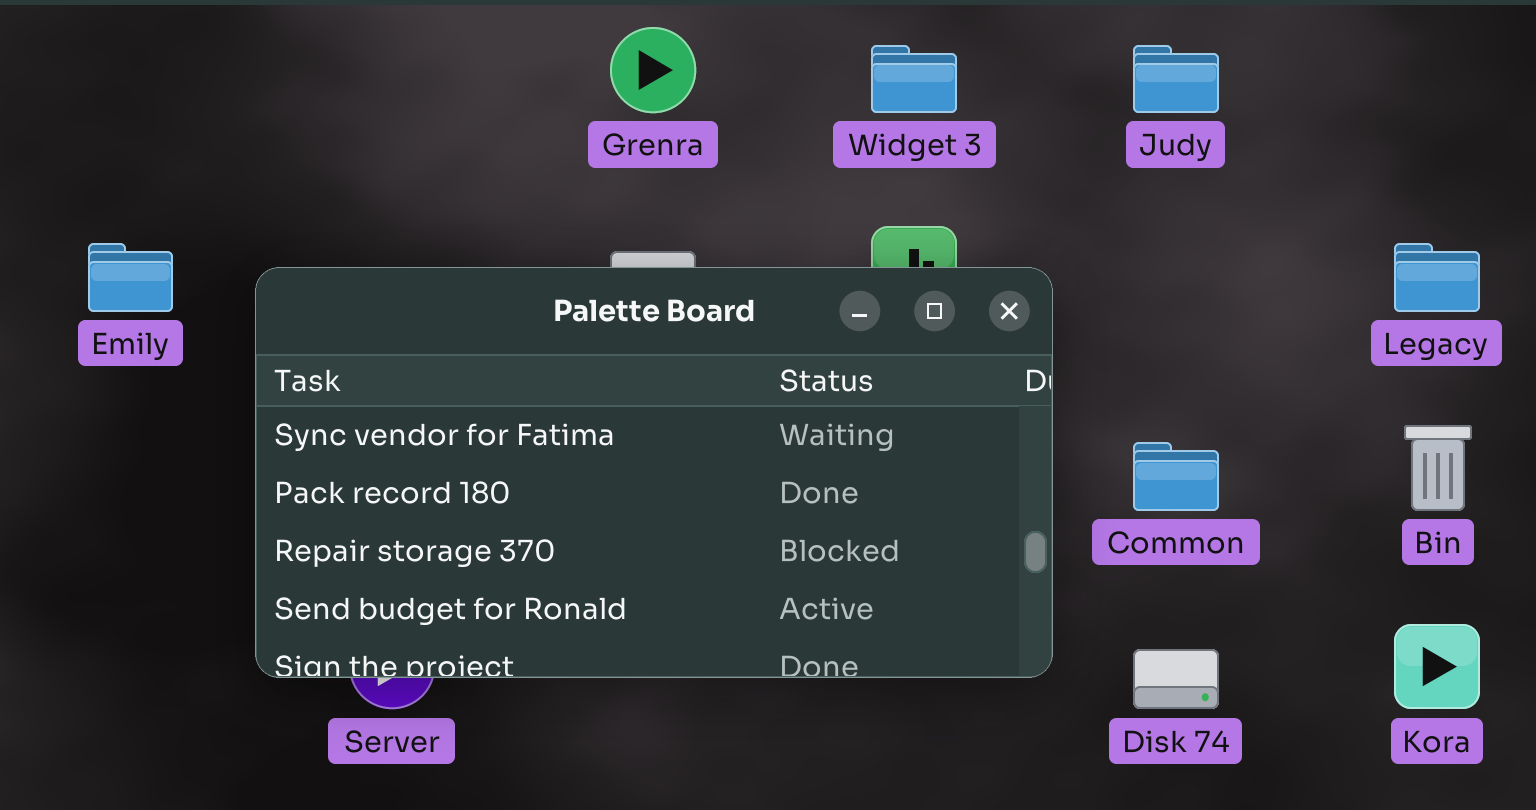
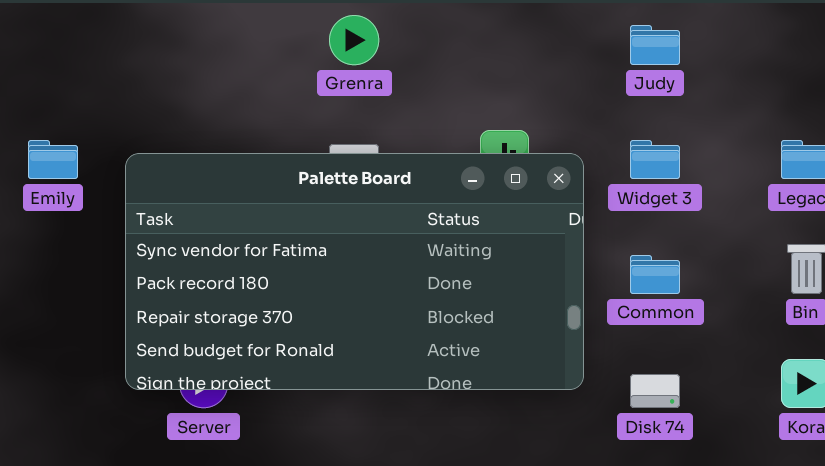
Widget 3: [871,45,957,113] -> [630,140,680,179], moved

